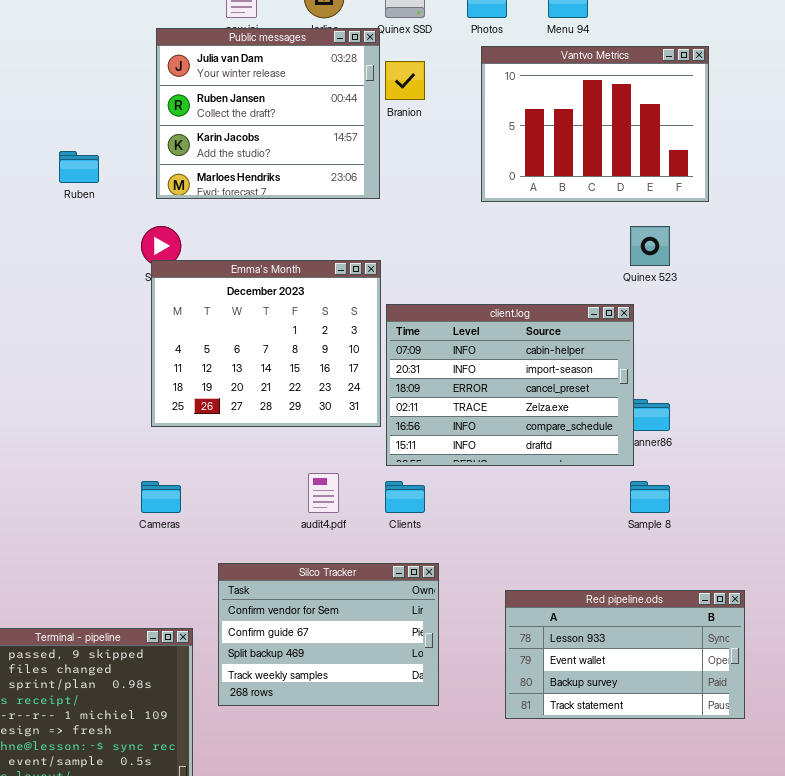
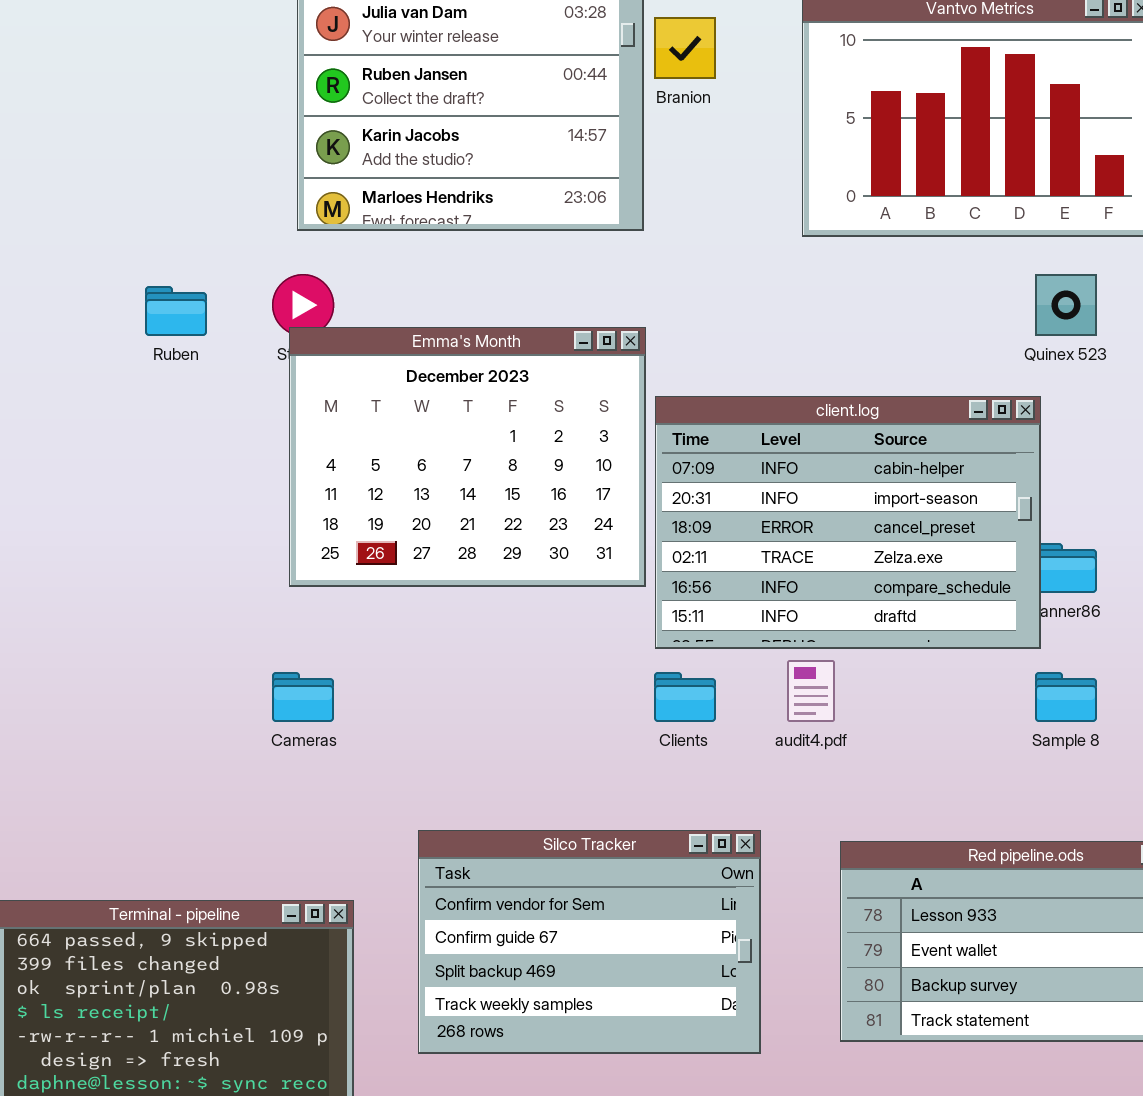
Ruben: [59,151,99,183] -> [145,286,207,336], moved
audit4.pdf: [308,473,339,513] -> [787,660,835,722], moved
Silco Tracker: [218,563,439,706] -> [418,830,761,1054], moved

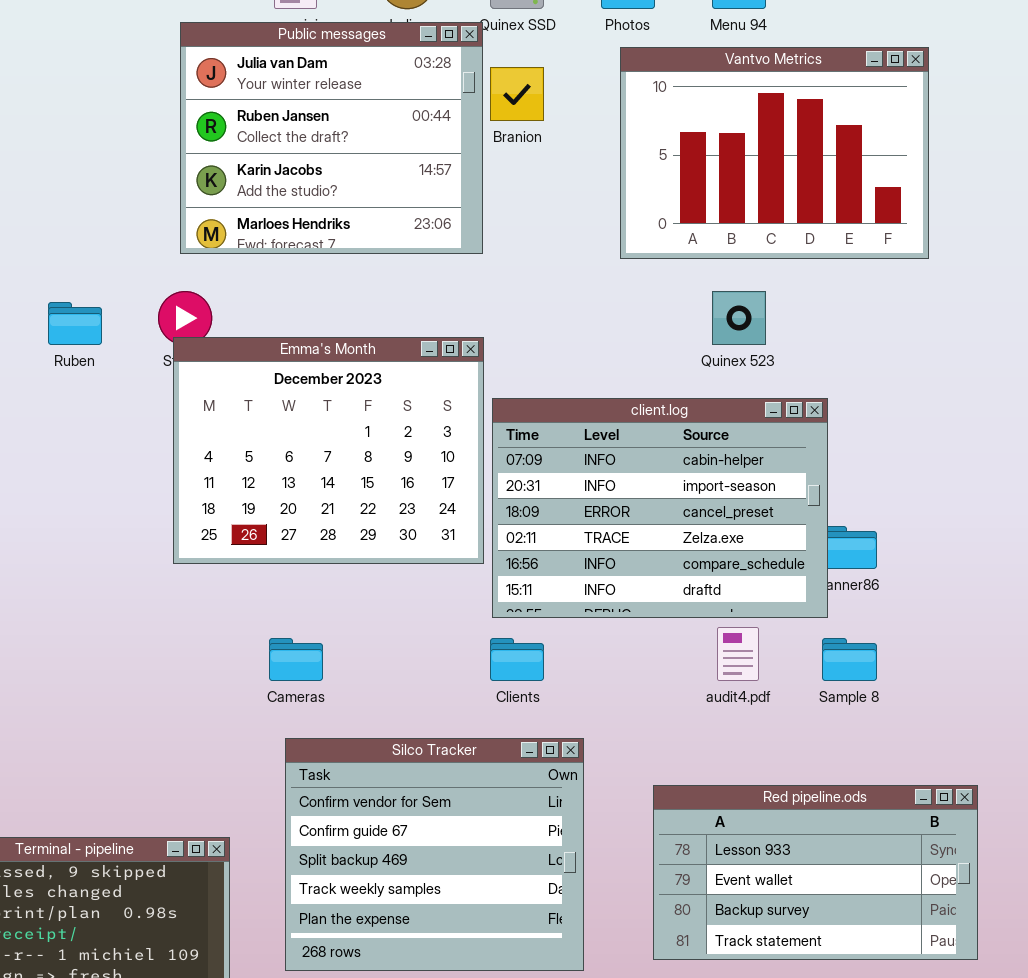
Quinex 523: [1035,274,1097,336] -> [712,291,766,345], moved
audit4.pdf: [787,660,835,722] -> [717,627,759,681], moved
Cameras: [272,672,334,722] -> [269,638,323,681], moved
Silco Tracker: [418,830,761,1054] -> [285,738,584,971], resized

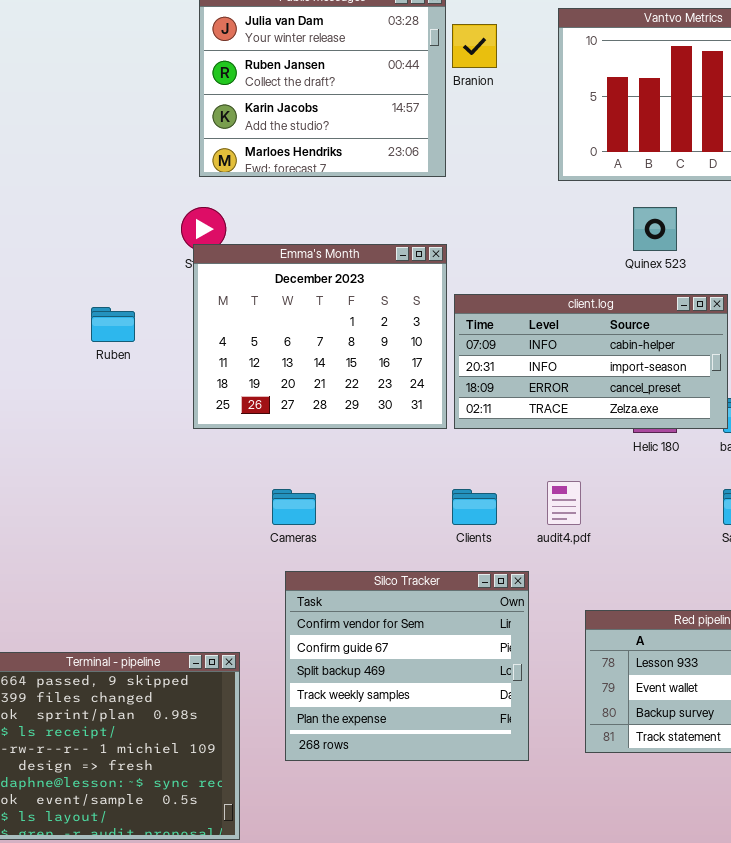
Ruben: [48,302,102,345] -> [91,307,135,342], moved
client.log: [492,398,828,618] -> [454,294,728,429], resized
audit4.pdf: [717,627,759,681] -> [547,481,581,525], moved

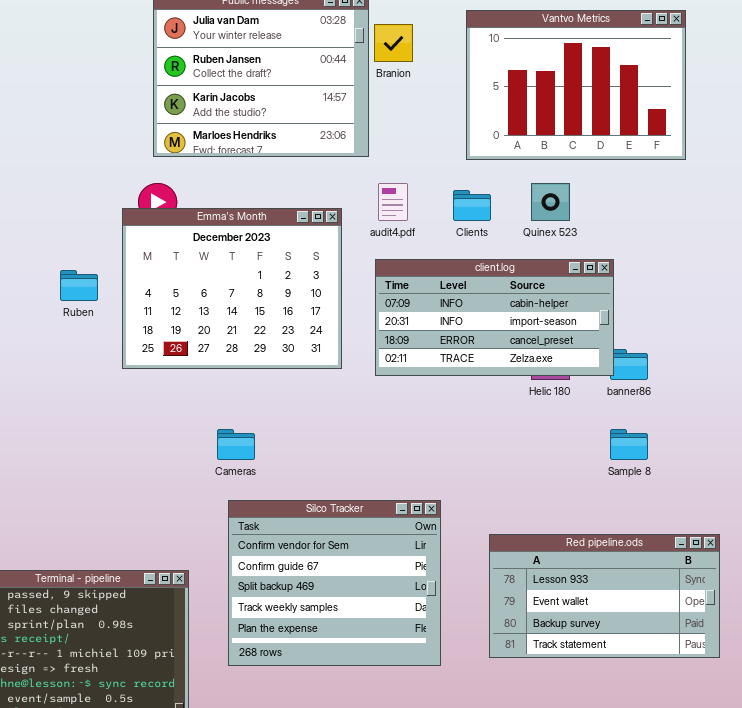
Emma's Month: [193,244,447,429] -> [122,208,342,369], moved
audit4.pdf: [547,481,581,525] -> [378,183,408,221], moved
Clients: [452,489,497,525] -> [453,190,491,221], moved

